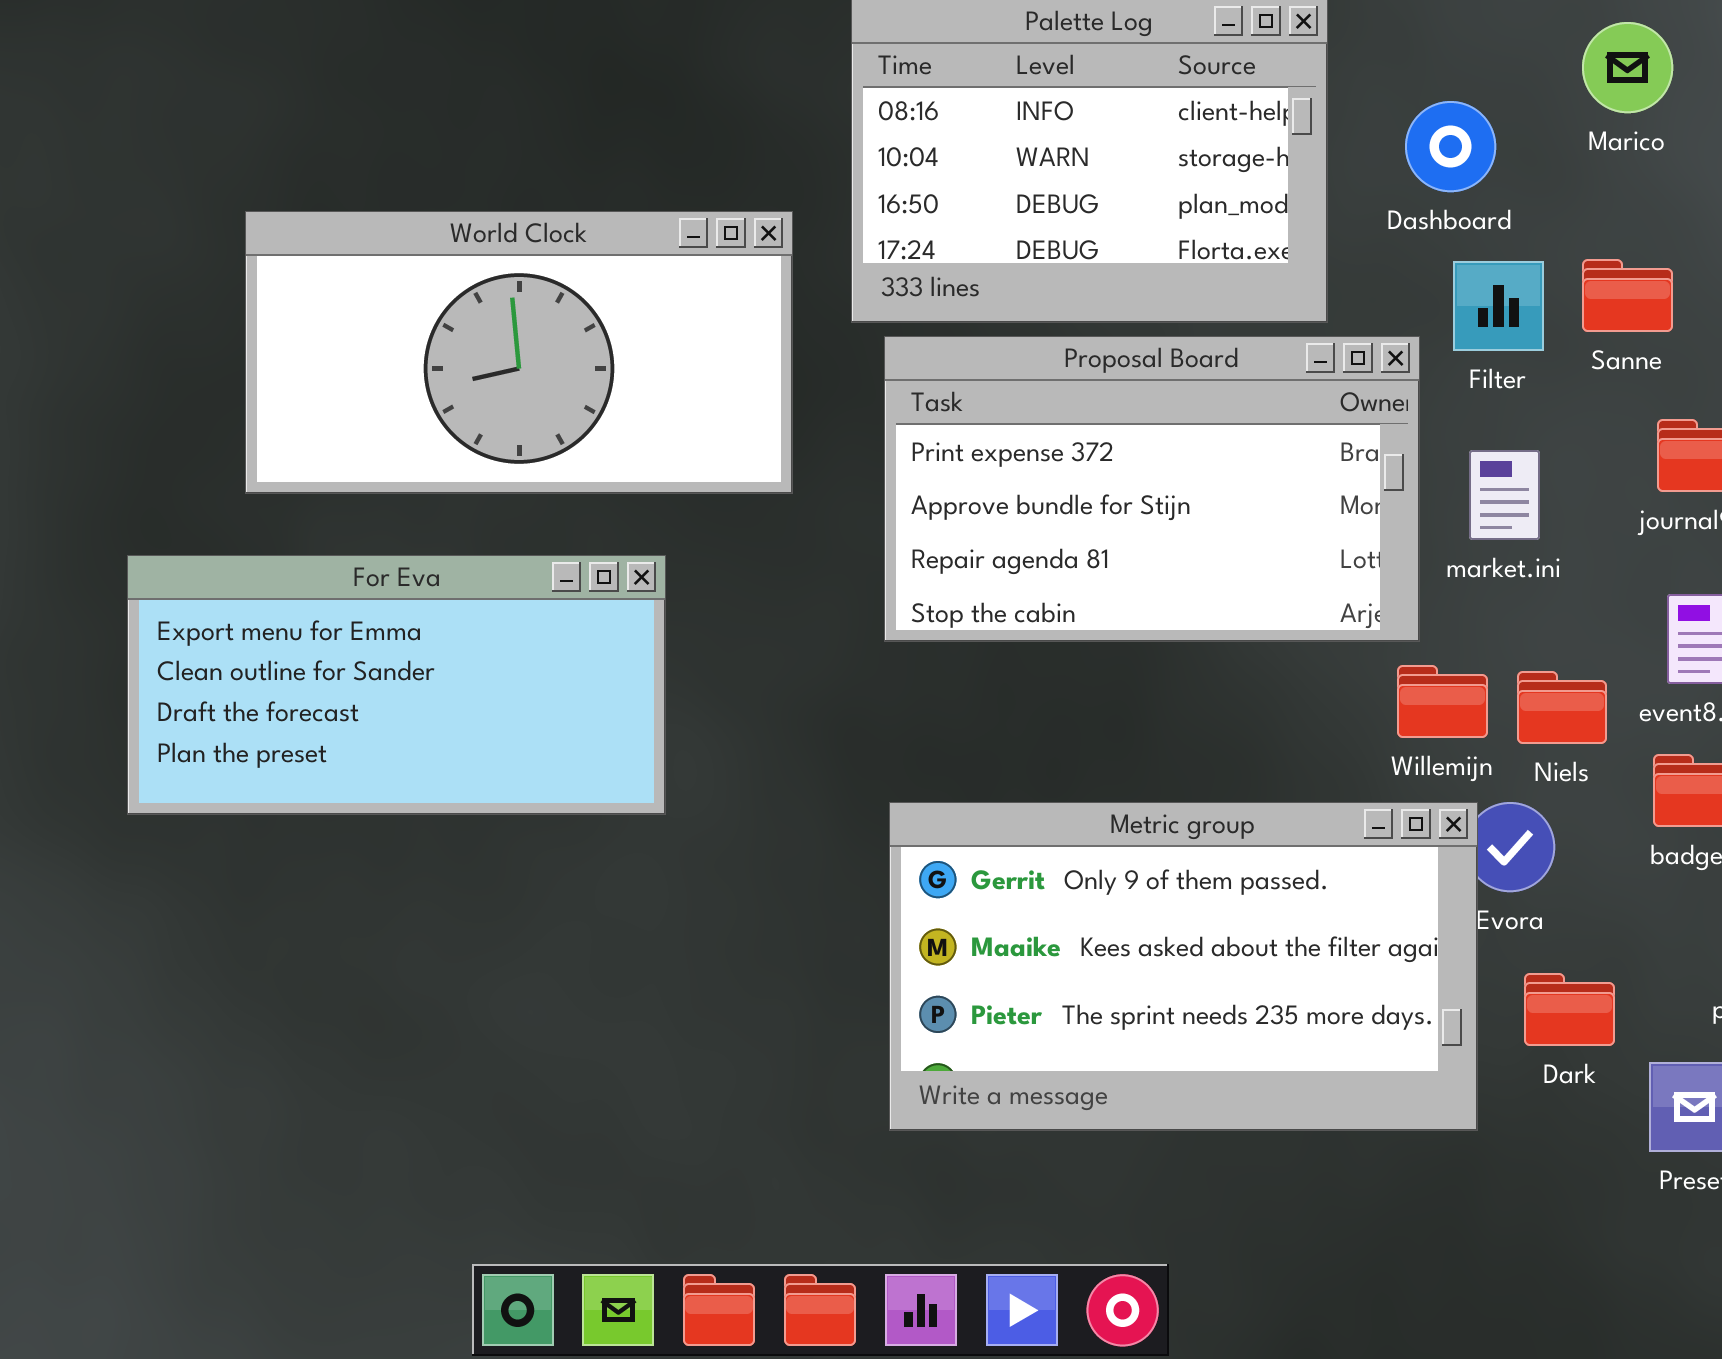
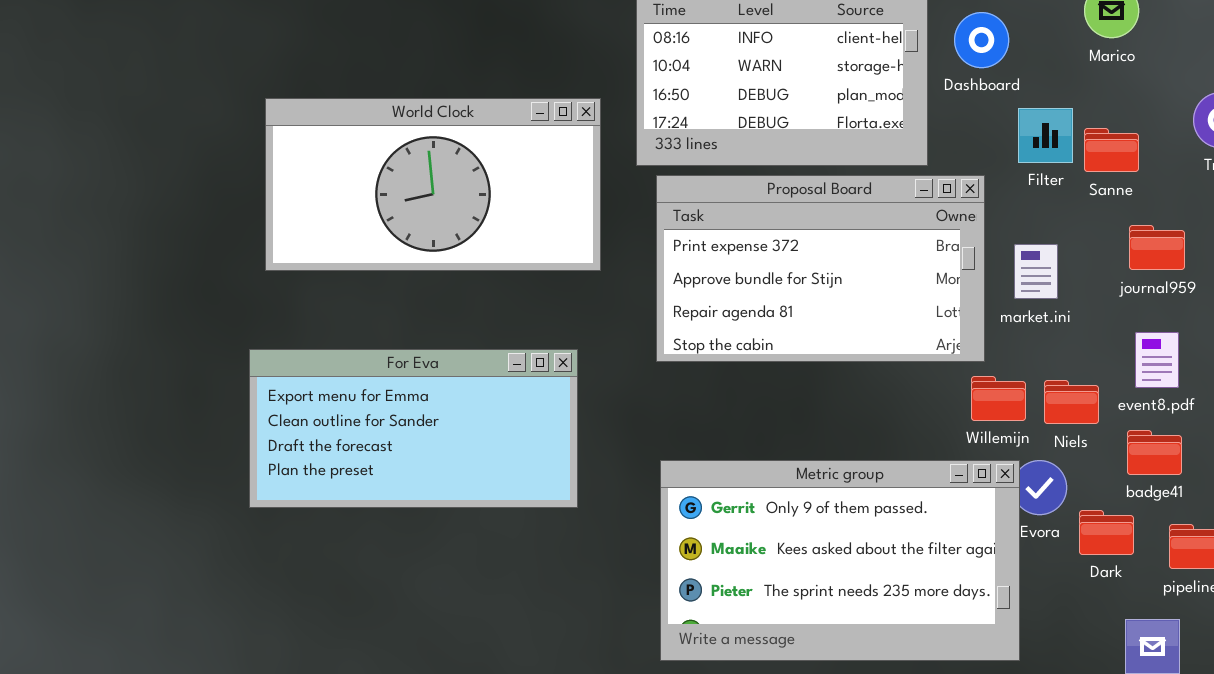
Dashboard: [1405,101,1496,192] -> [954,12,1009,68], moved
Filter: [1453,261,1544,351] -> [1018,108,1073,163], moved
For Eva: [127,555,666,815] -> [249,349,578,508], moved
Dark: [1524,973,1615,1046] -> [1079,510,1134,555], moved

